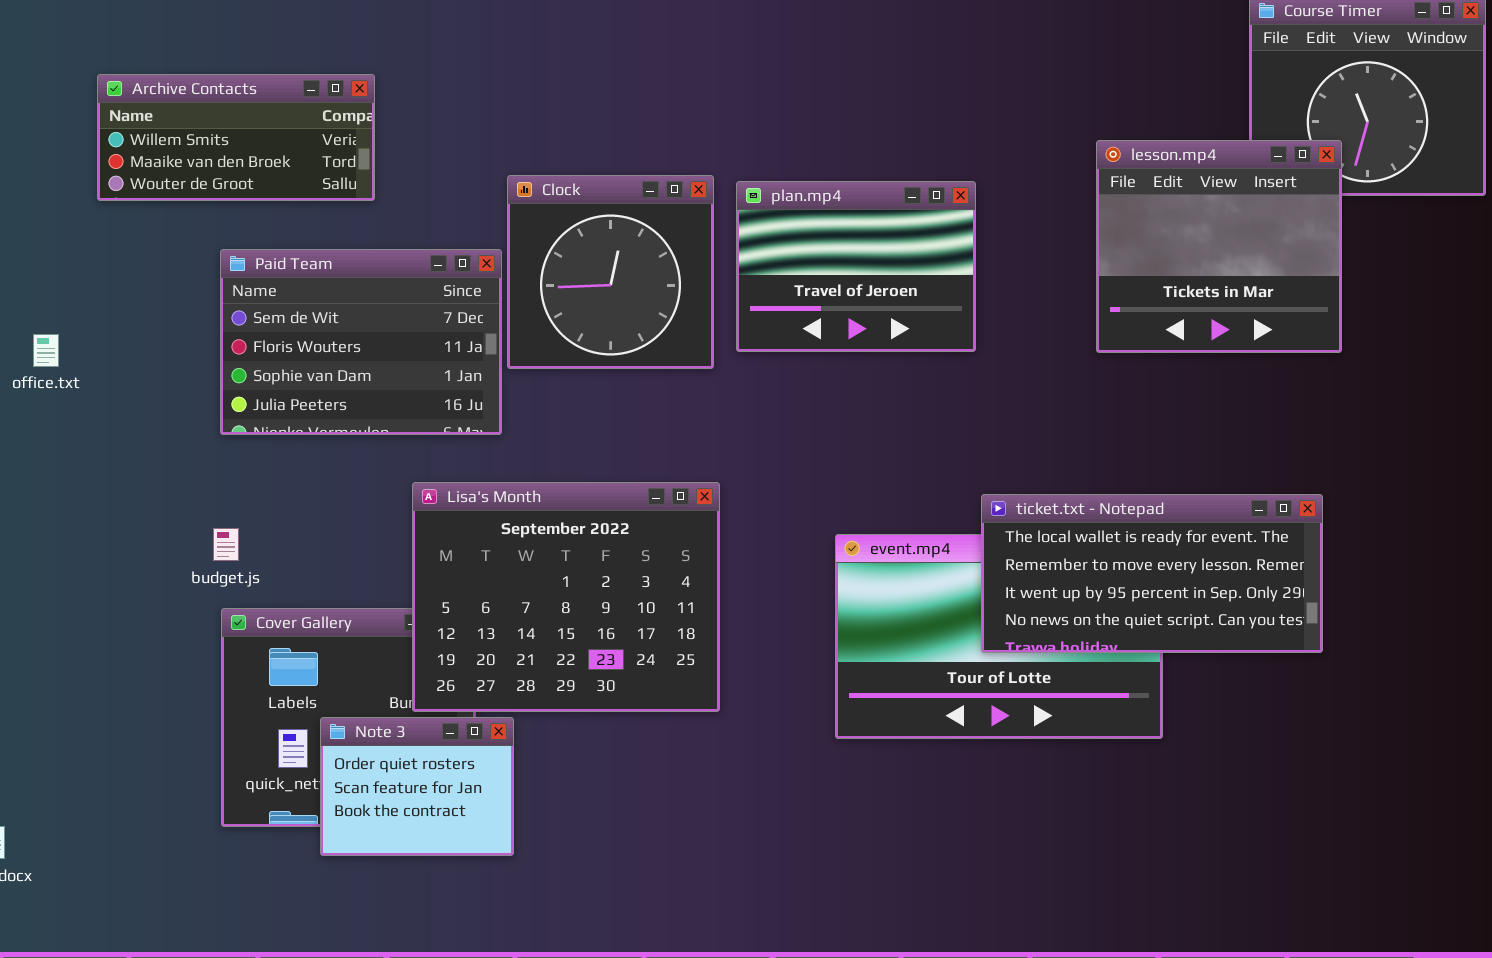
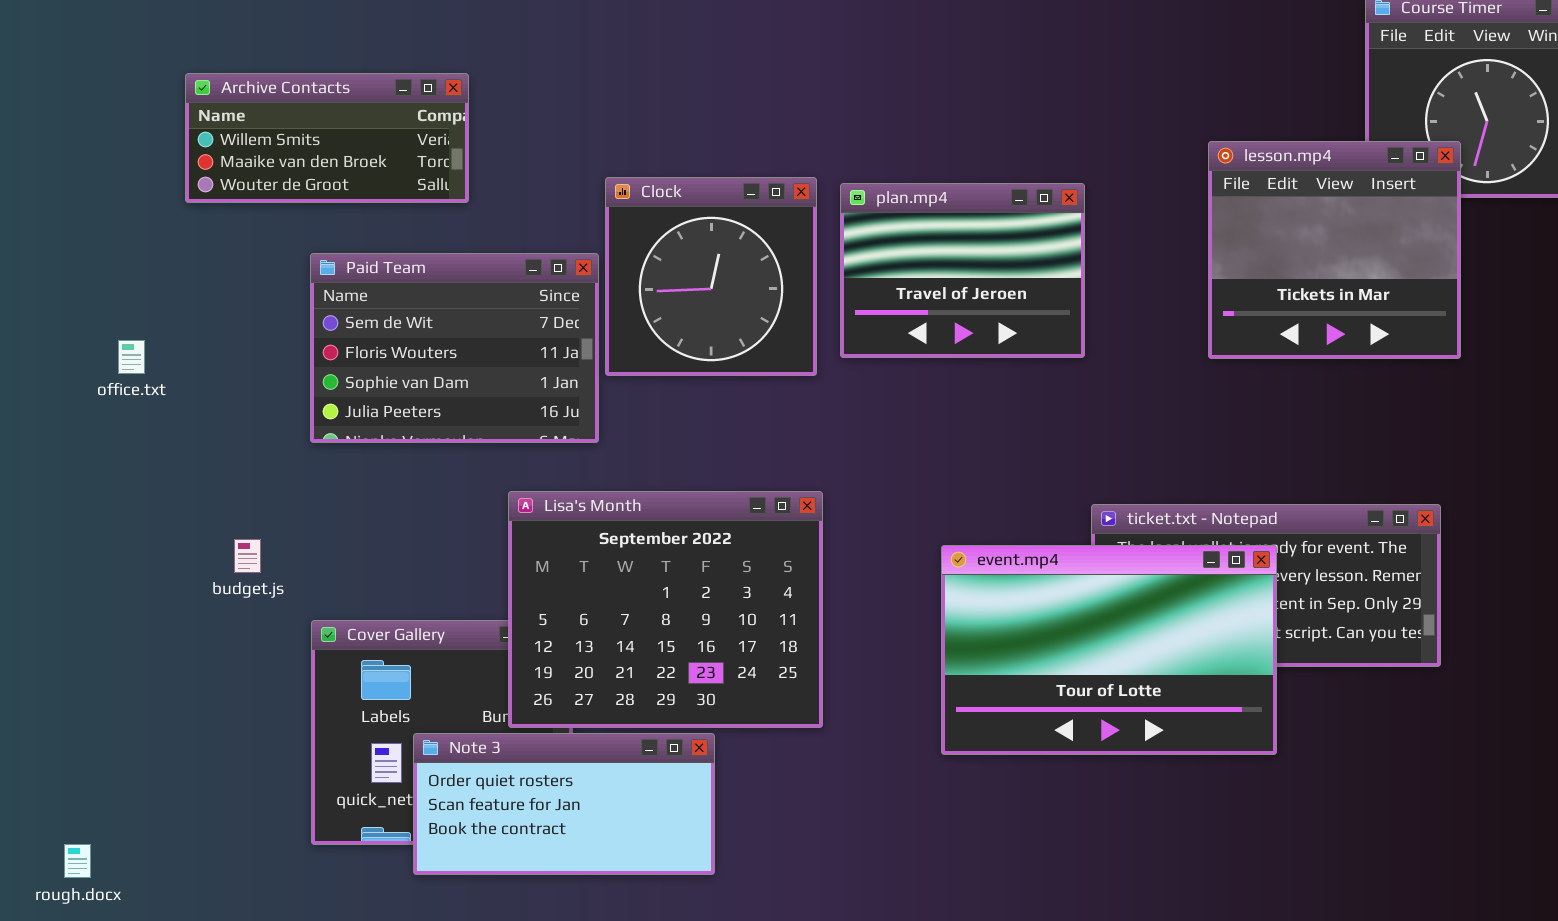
budget.js: [213,528,239,561] -> [234,539,261,573], moved
event.mp4: [835,534,1163,739] -> [941,545,1277,755], raised
Note 3: [320,717,514,856] -> [413,733,715,875], resized

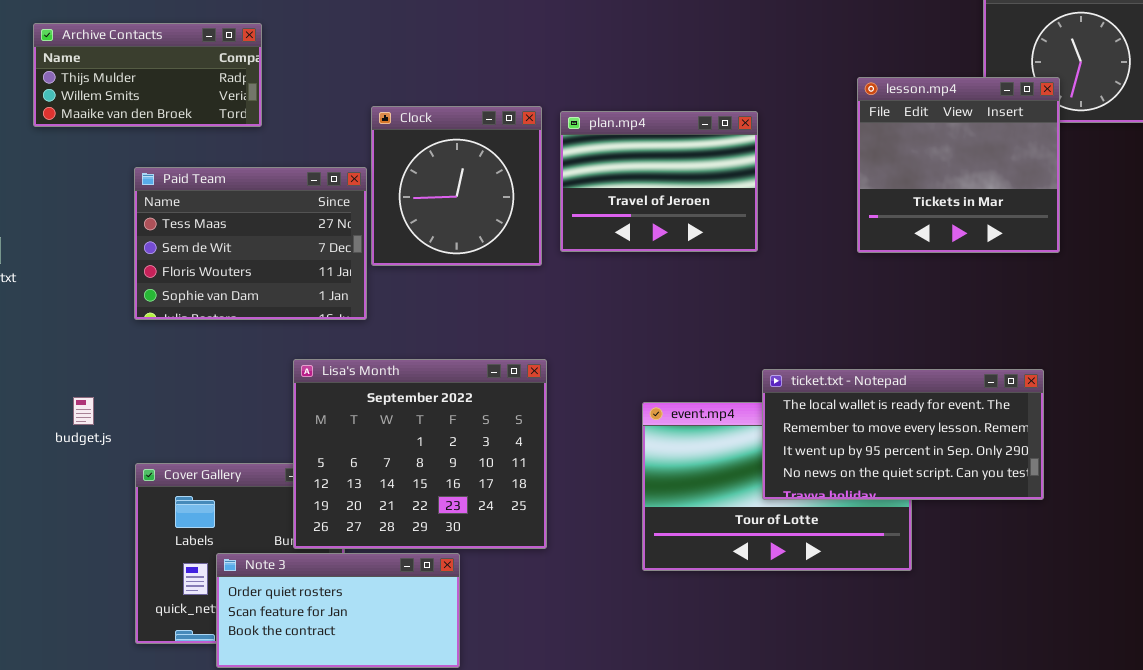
Archive Contacts: [185,73,469,203] -> [33,23,262,127], scrolled up 1 row
Paid Team: [310,253,599,443] -> [134,167,367,320], scrolled up 1 row
ticket.txt - Notepad: [1091,504,1441,667] -> [762,369,1044,500], raised

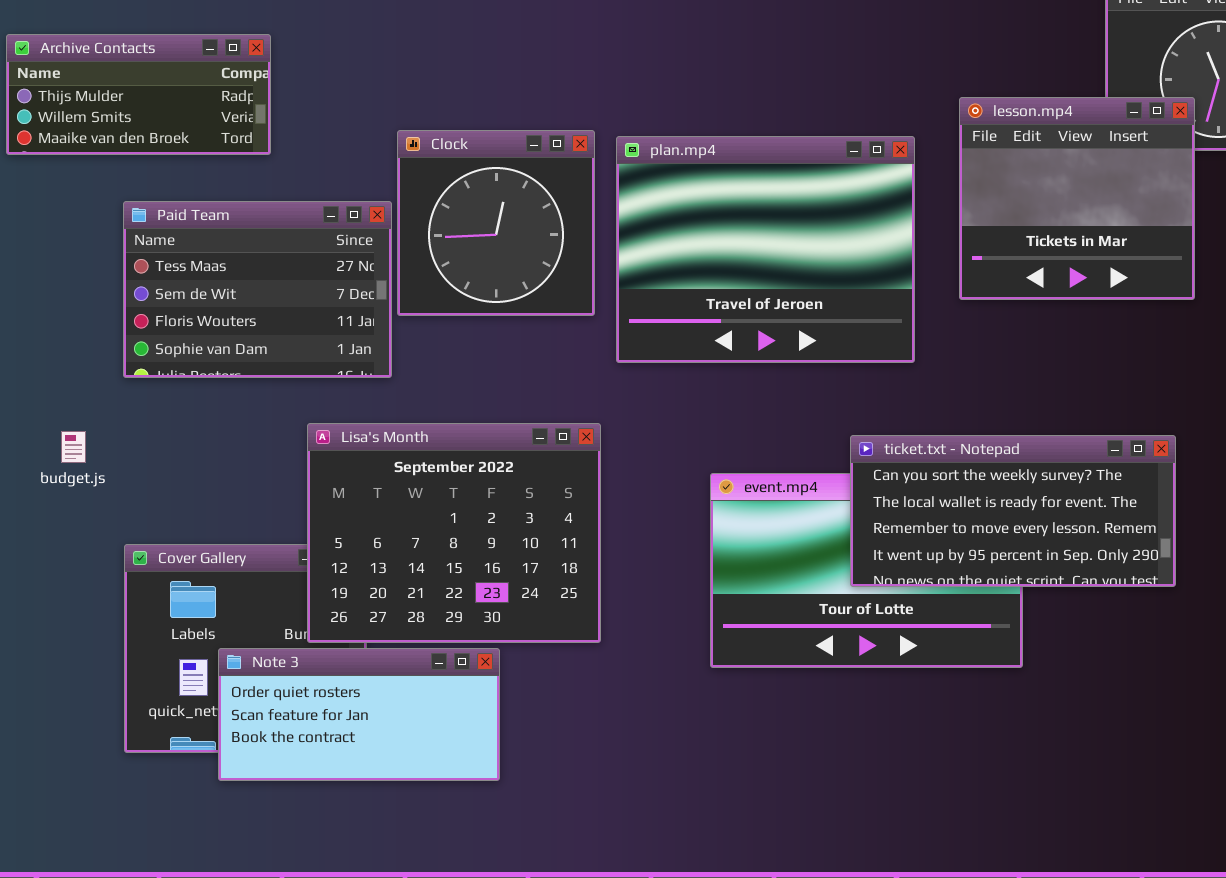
plan.mp4: [560,111,758,252] -> [616,136,915,363], resized
ticket.txt - Notepad: [762,369,1044,500] -> [850,435,1176,587], scrolled up 1 row
budget.js: [73,397,94,425] -> [61,431,86,463], moved

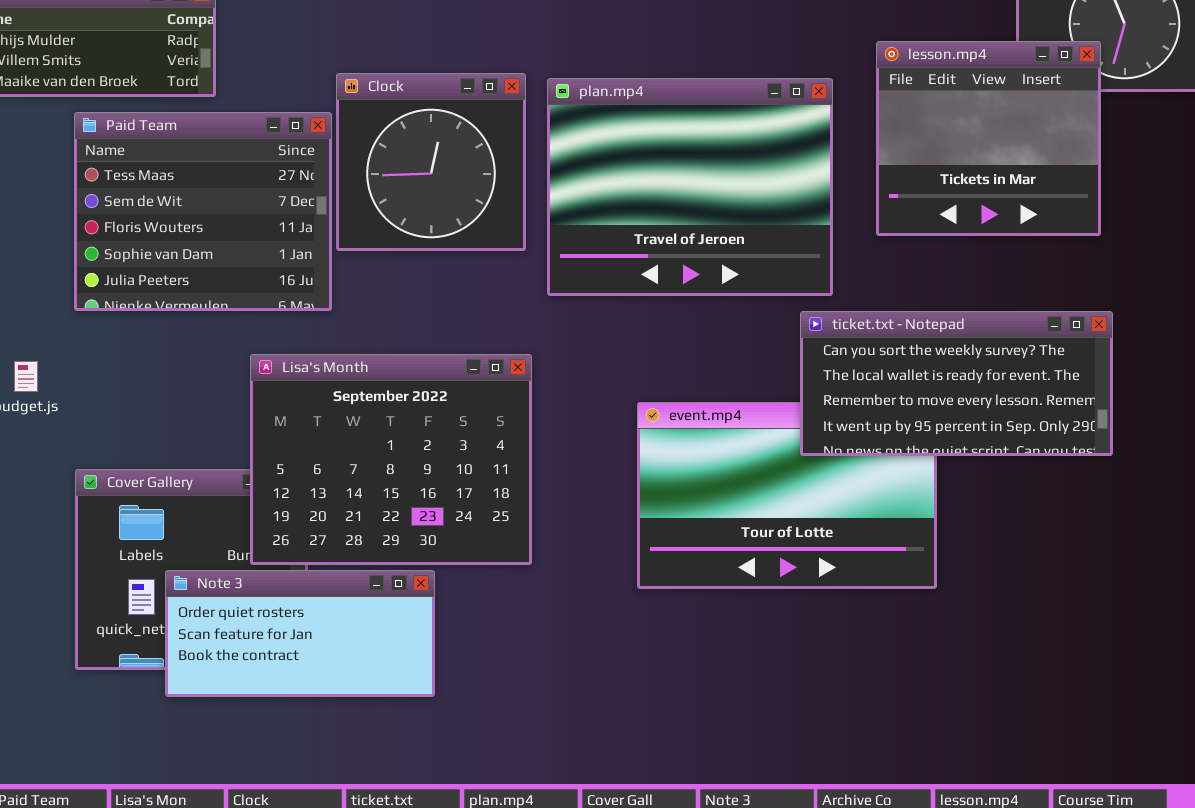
Paid Team: [123,201,392,378] -> [74,112,332,311], resized
ticket.txt - Notepad: [850,435,1176,587] -> [800,311,1113,456], moved

